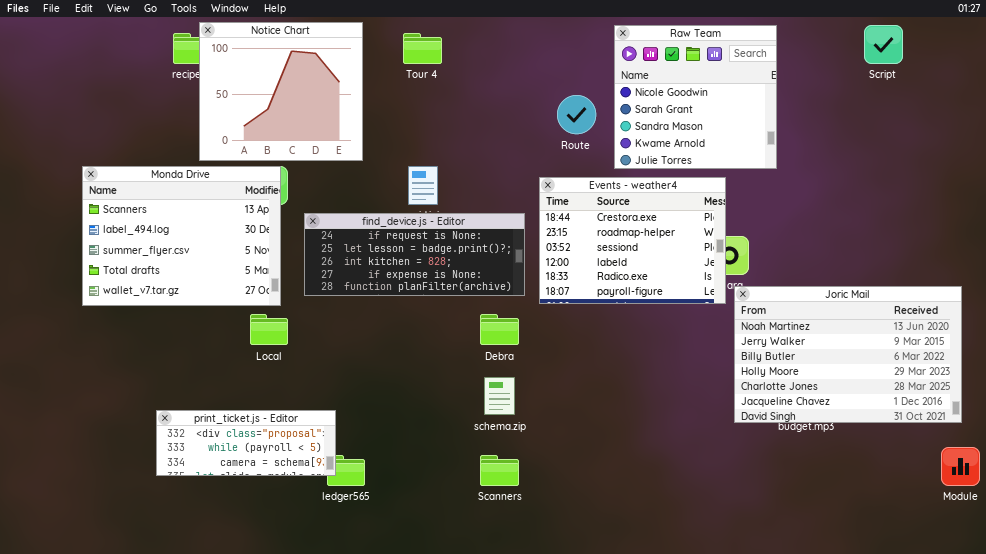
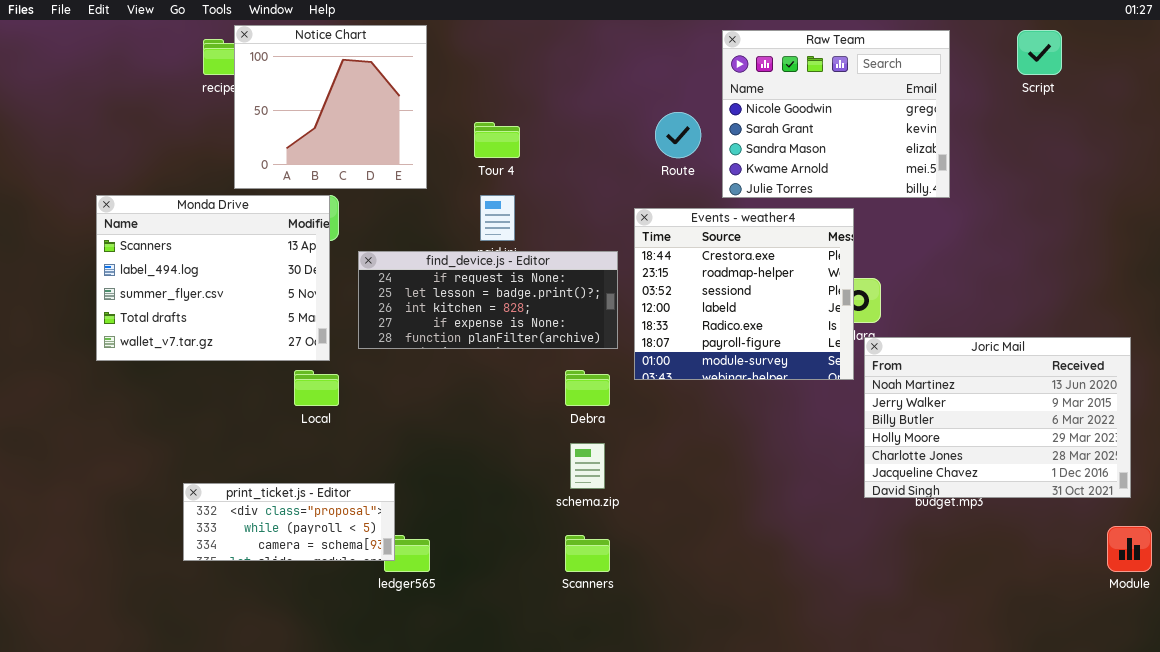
Raw Team: [614,25,777,169] -> [722,30,950,198], resized
Tour 4: [403,33,442,64] -> [474,122,520,158], moved
Events - weather4: [539,177,726,304] -> [634,208,854,380], resized

